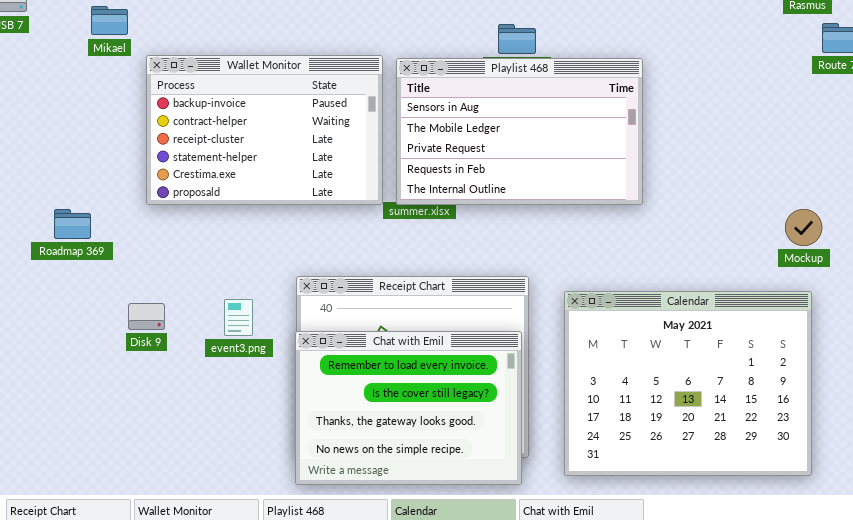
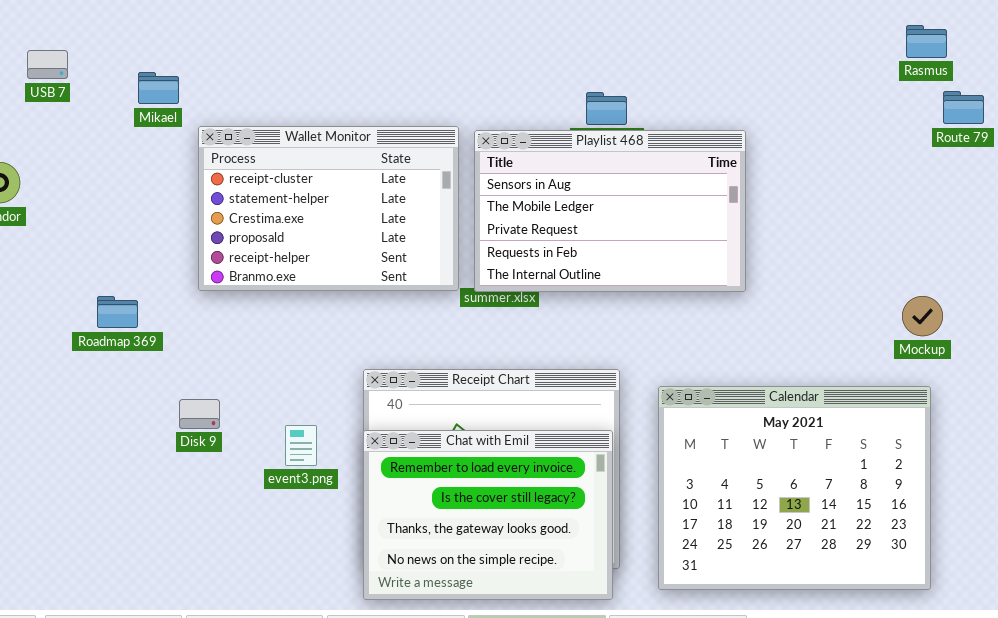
Wallet Monitor: [146,55,383,205] -> [198,126,459,291], scrolled down 2 rows
event3.png: [224,299,253,336] -> [285,425,317,466], moved

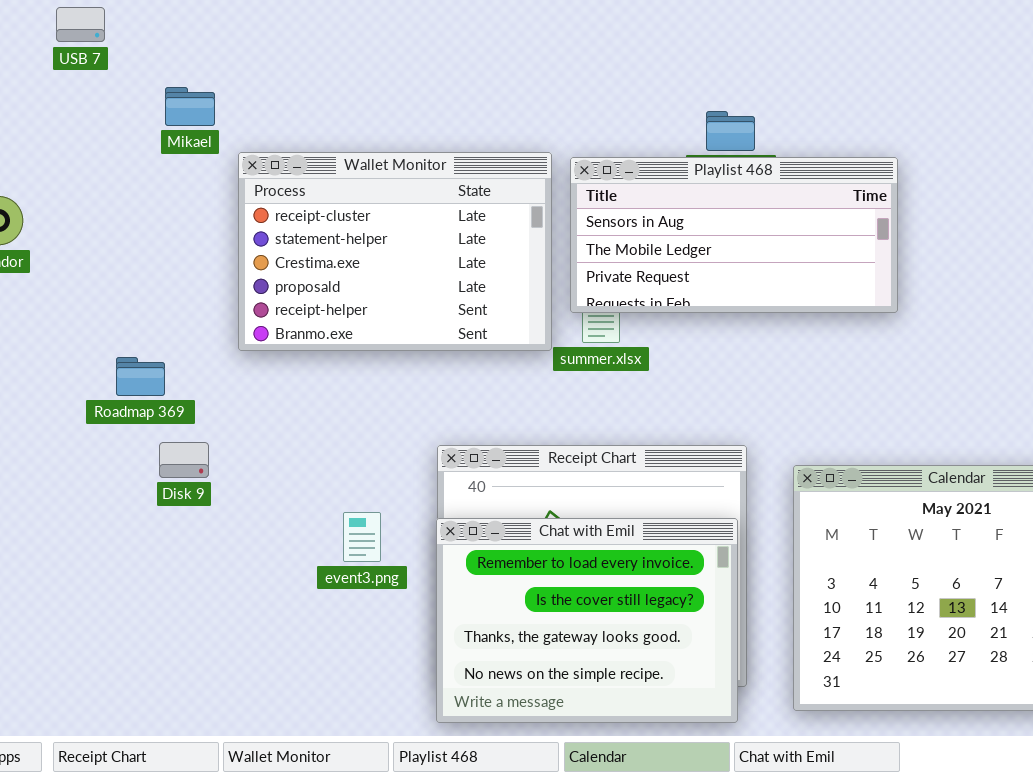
USB 7: [27,50,68,79] -> [56,7,105,42], moved
Playlist 468: [474,130,746,292] -> [570,157,898,313], resized
Disk 9: [179,399,220,429] -> [159,442,209,478], moved

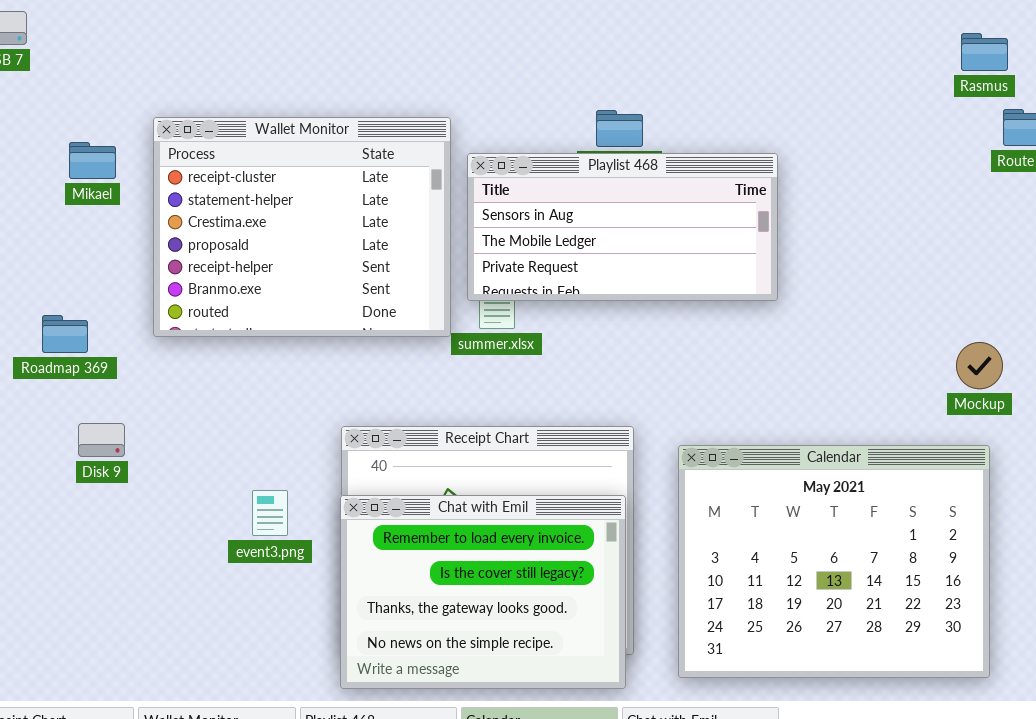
Mikael: [165,87,215,126] -> [69,142,116,179], moved
Wallet Monitor: [238,152,552,351] -> [153,117,451,337], resized
Roadmap 369: [116,357,165,396] -> [42,315,88,353], moved

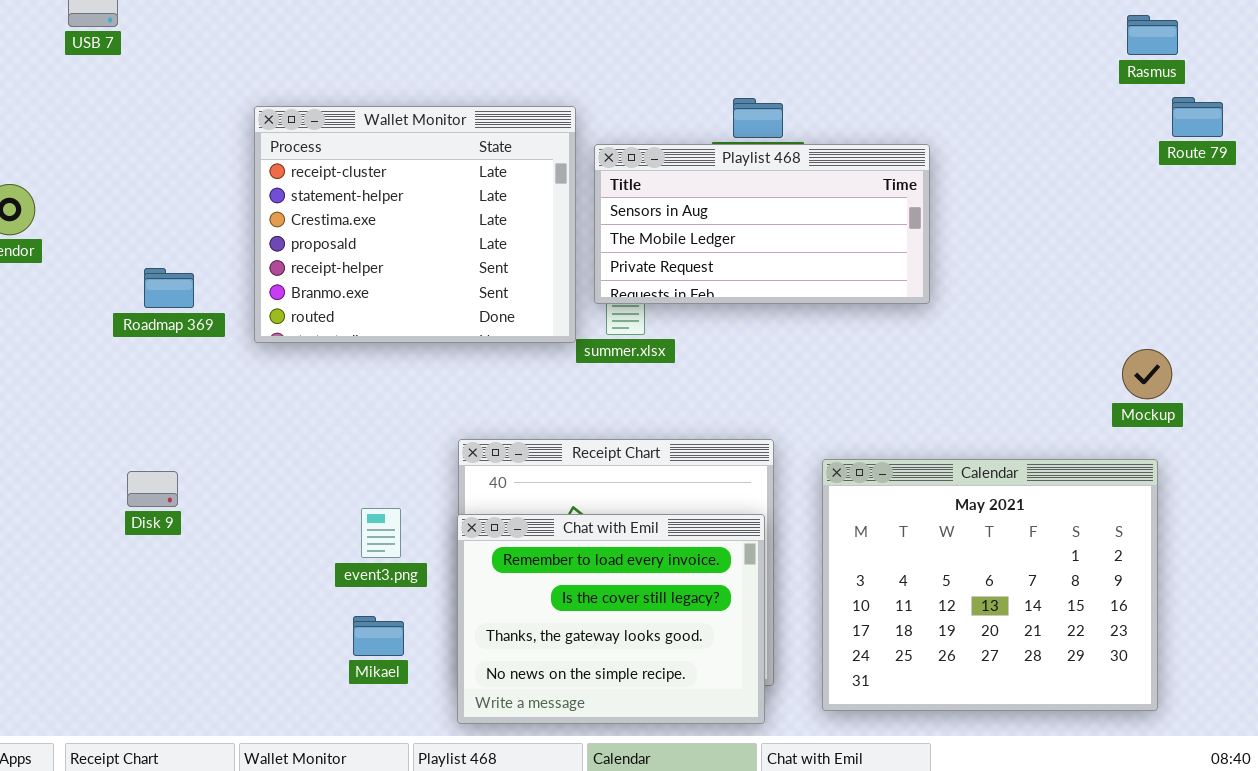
Mikael: [69,142,116,179] -> [353,616,404,656], moved
Roadmap 369: [42,315,88,353] -> [144,268,194,308], moved
Disk 9: [78,423,125,457] -> [127,471,178,507], moved

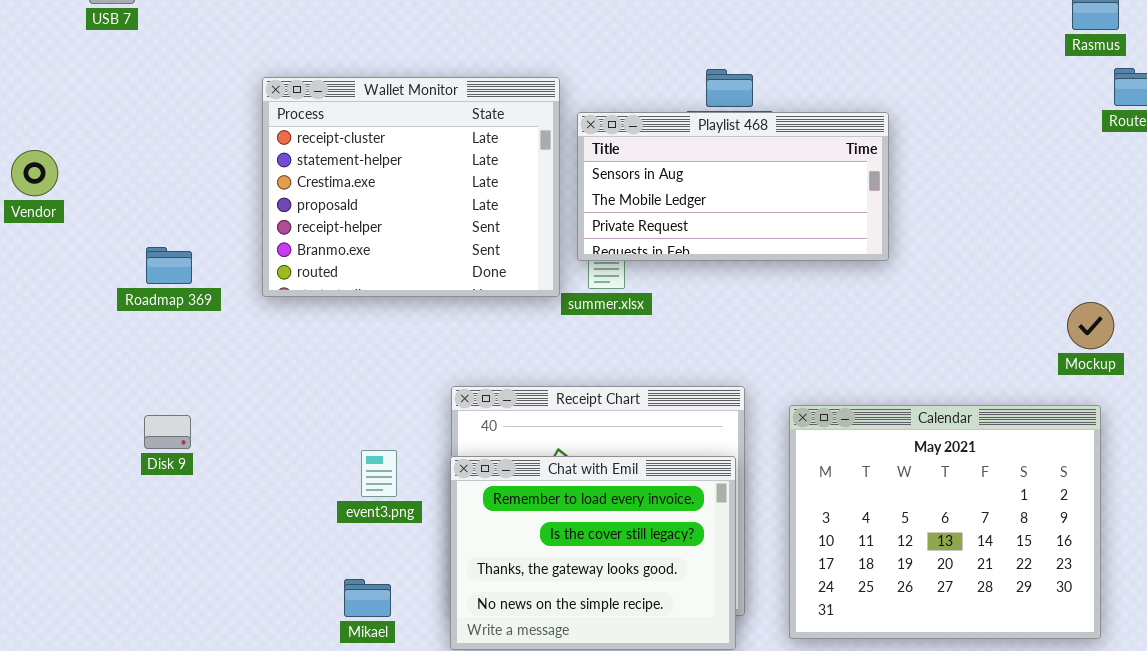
Roadmap 369: [144,268,194,308] -> [146,247,192,284], moved
Mikael: [353,616,404,656] -> [344,579,391,617], moved

